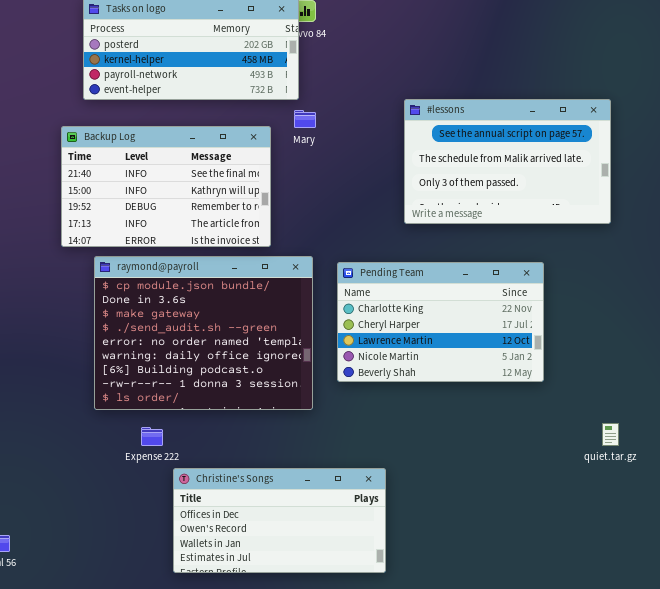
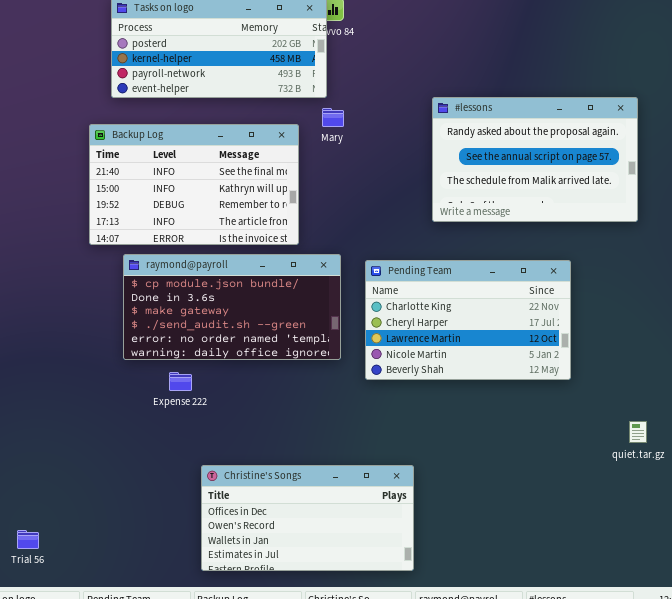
#lessons: [404,99,611,224] -> [432,97,638,222], scrolled up 1 row
raymond@payroll: [94,256,313,410] -> [123,254,341,360], resized
Expense 222: [141,427,163,446] -> [169,372,192,391], moved

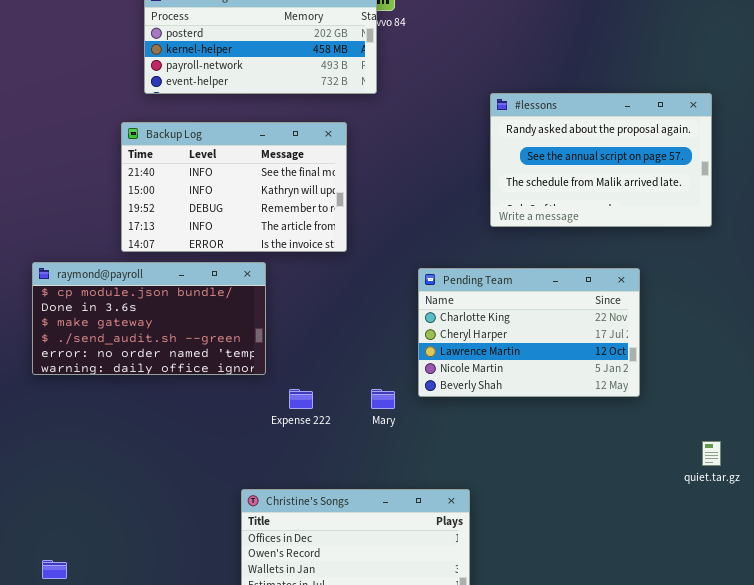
Mary: [322,108,344,127] -> [371,389,395,409], moved
raymond@payroll: [123,254,341,360] -> [32,262,266,375], moved
Expense 222: [169,372,192,391] -> [289,389,313,409], moved

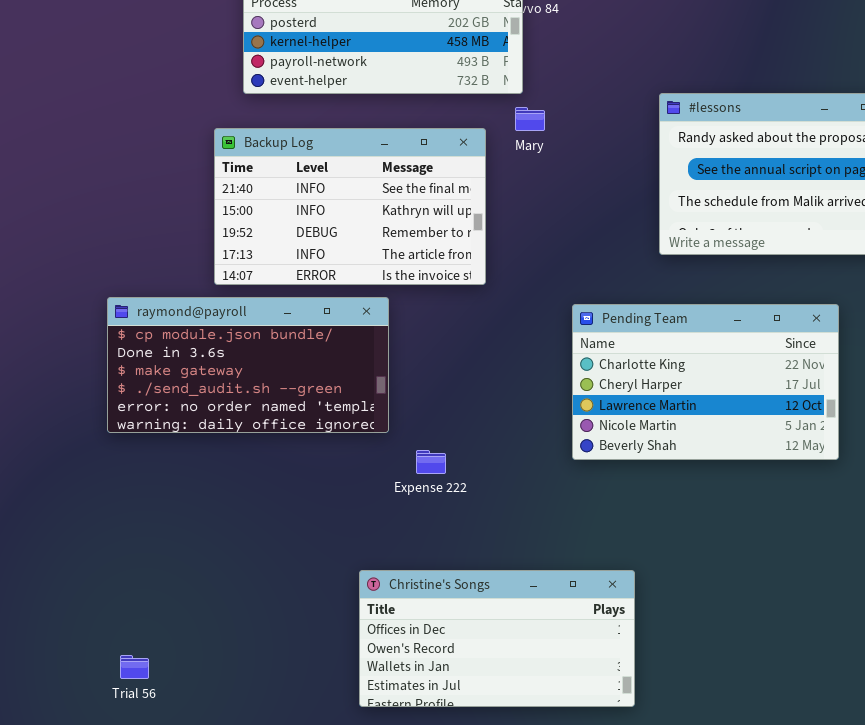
Mary: [371,389,395,409] -> [515,107,545,131], moved

